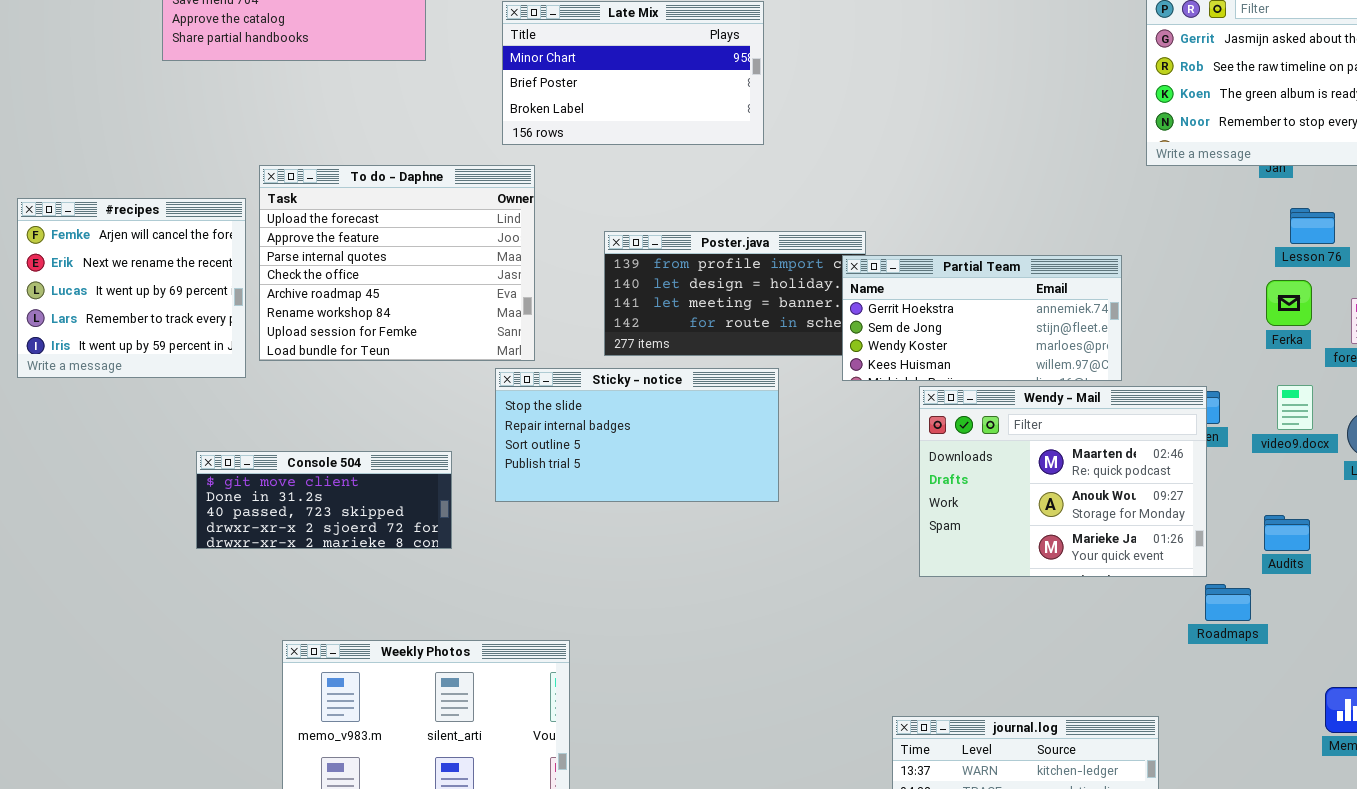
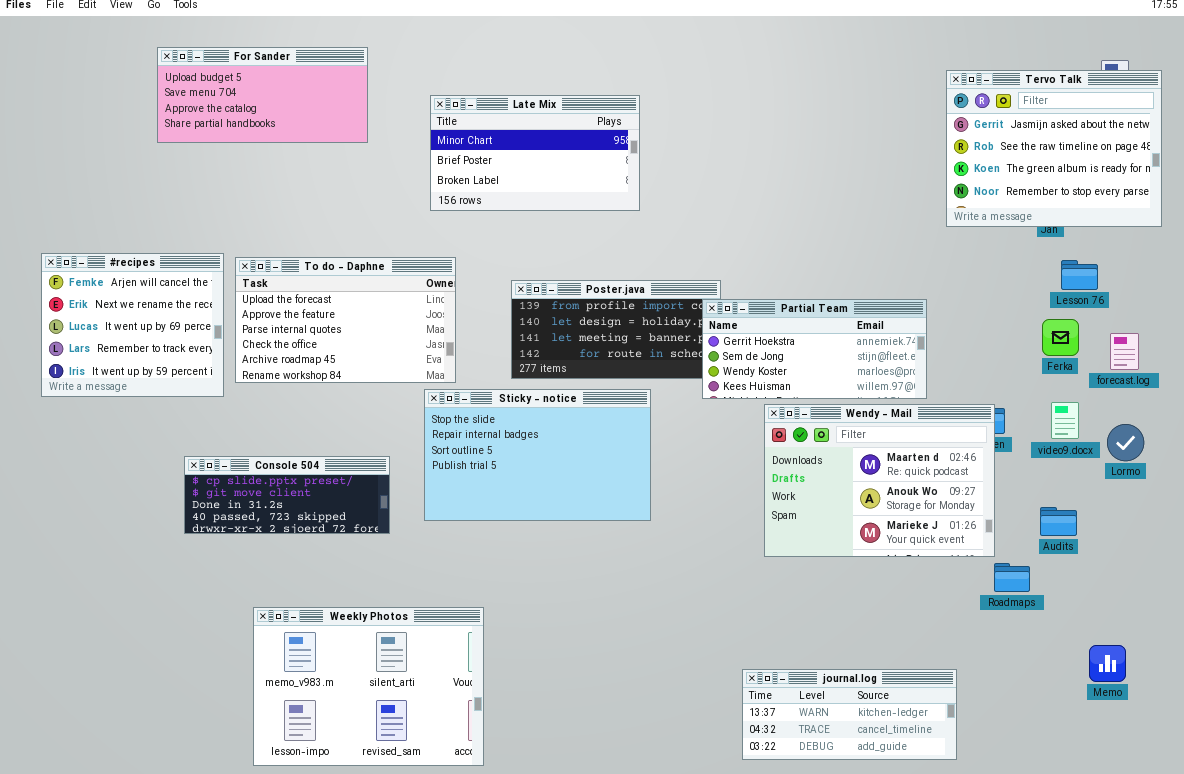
To do - Daphne: [259,165,535,361] -> [235,257,456,383], resized
Sticky - notice: [495,368,779,502] -> [424,389,651,521], resized
Console 504: [196,451,452,549] -> [184,456,390,534], scrolled up 1 row

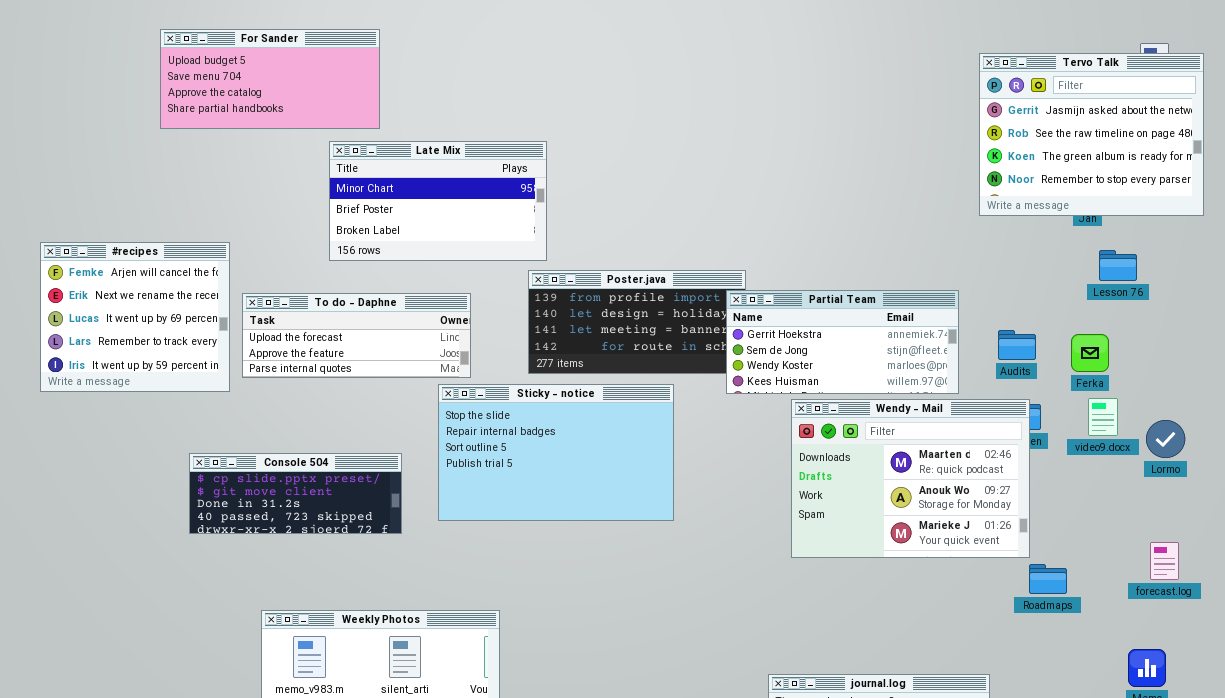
Late Mix: [430,95,640,211] -> [329,141,547,261], moved
To do - Daphne: [235,257,456,383] -> [242,293,471,378], resized
Ferka: [1042,319,1079,356] -> [1071,334,1109,372], moved
forecast.log: [1110,333,1139,370] -> [1150,542,1179,580], moved
Audits: [1040,507,1077,536] -> [998,330,1036,360], moved

